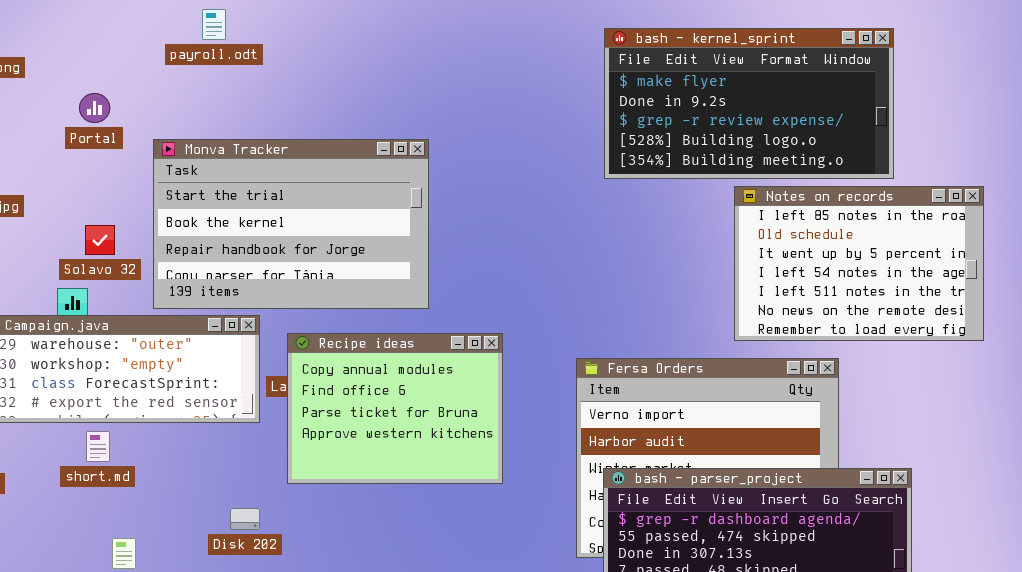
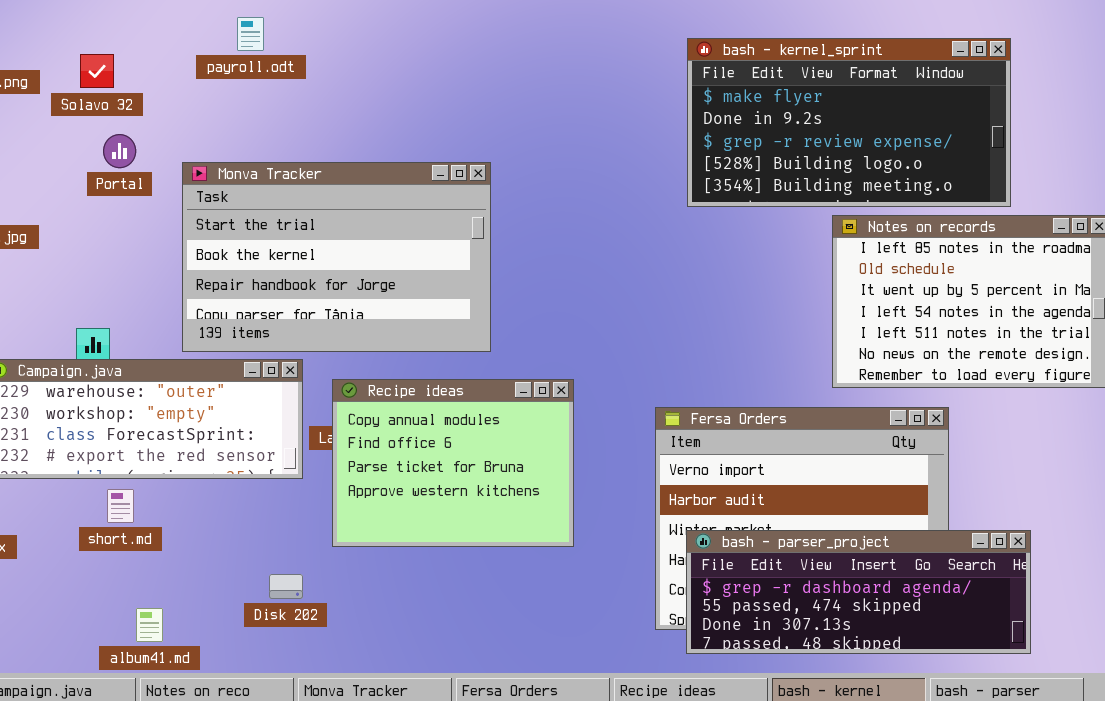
Portal: [79,93,110,123] -> [103,134,136,168], moved
Solavo 32: [85,225,115,255] -> [80,54,114,88], moved

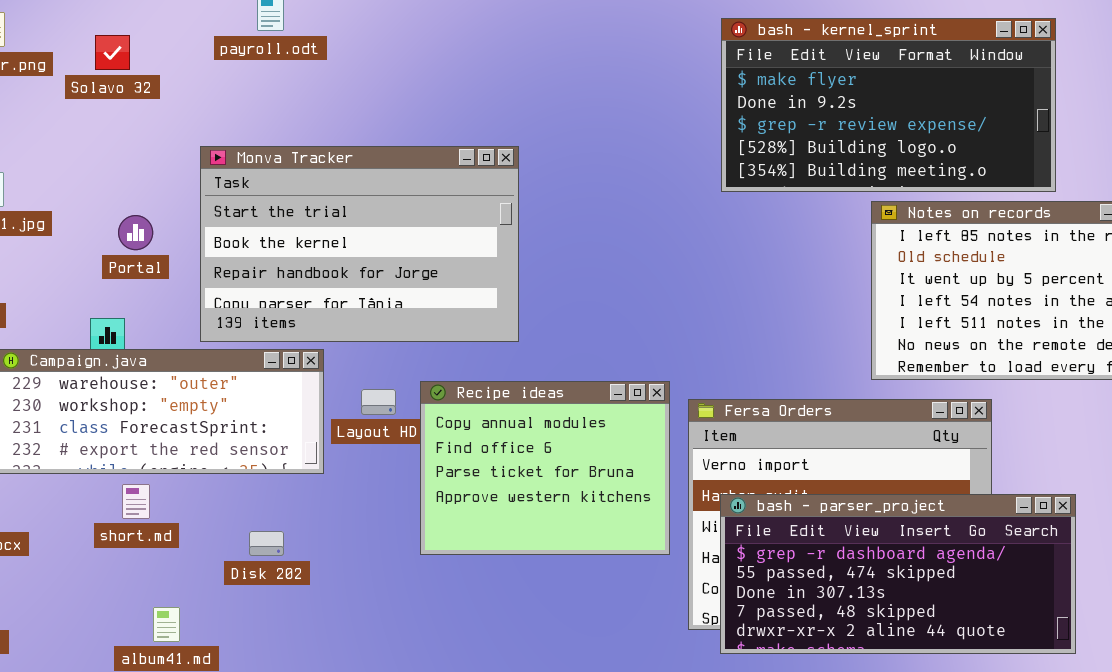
Portal: [103,134,136,168] -> [118,215,153,250], moved
Recipe ideas: [332,379,574,547] -> [420,381,670,555], moved
bash - parser_project: [686,530,1031,654] -> [720,494,1076,654], resized
Disk 202: [269,574,303,599] -> [249,531,284,556], moved

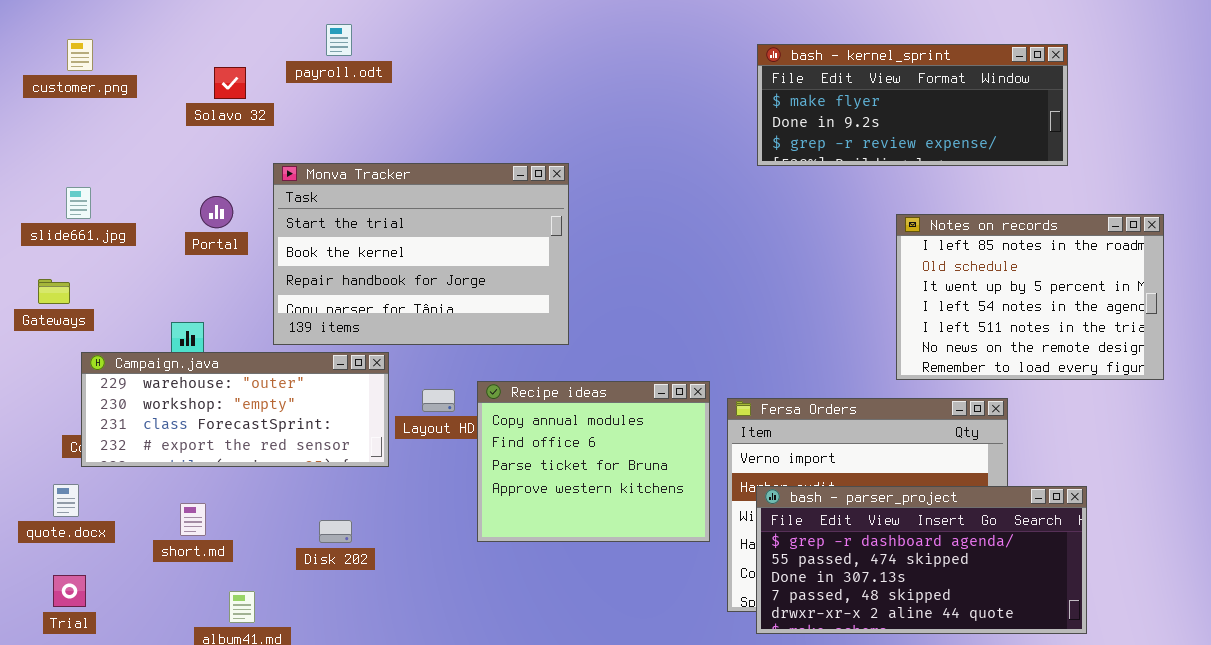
bash - kernel_sprint: [721,18,1056,192] -> [757,44,1068,166], resized
Solavo 32: [95,35,130,70] -> [214,67,246,99], moved
Portal: [118,215,153,250] -> [200,196,233,228], moved
short.md: [122,484,150,519] -> [180,503,206,536], moved

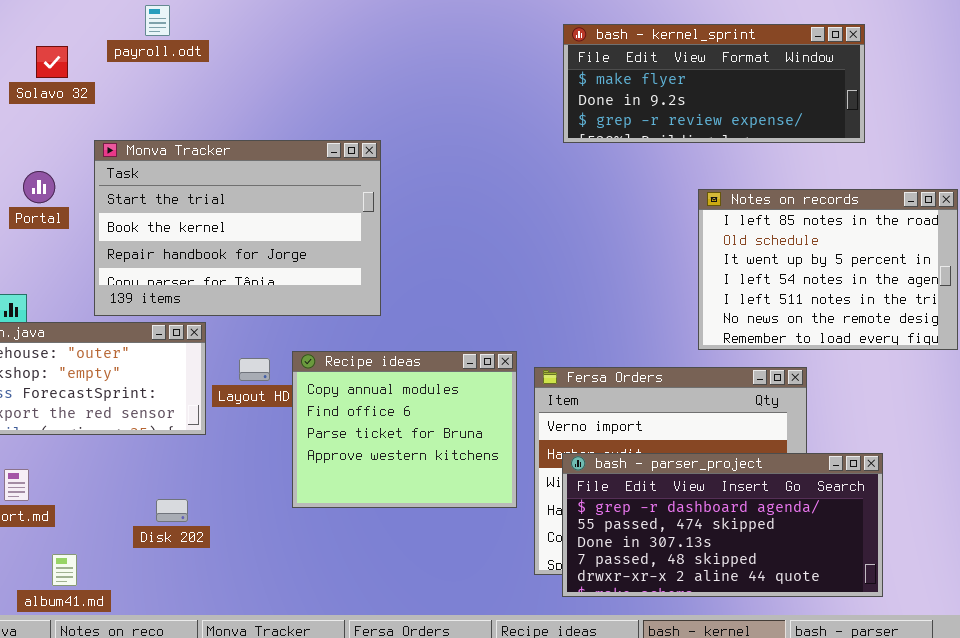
Disk 202: [319,520,352,543] -> [156,499,188,522], moved

